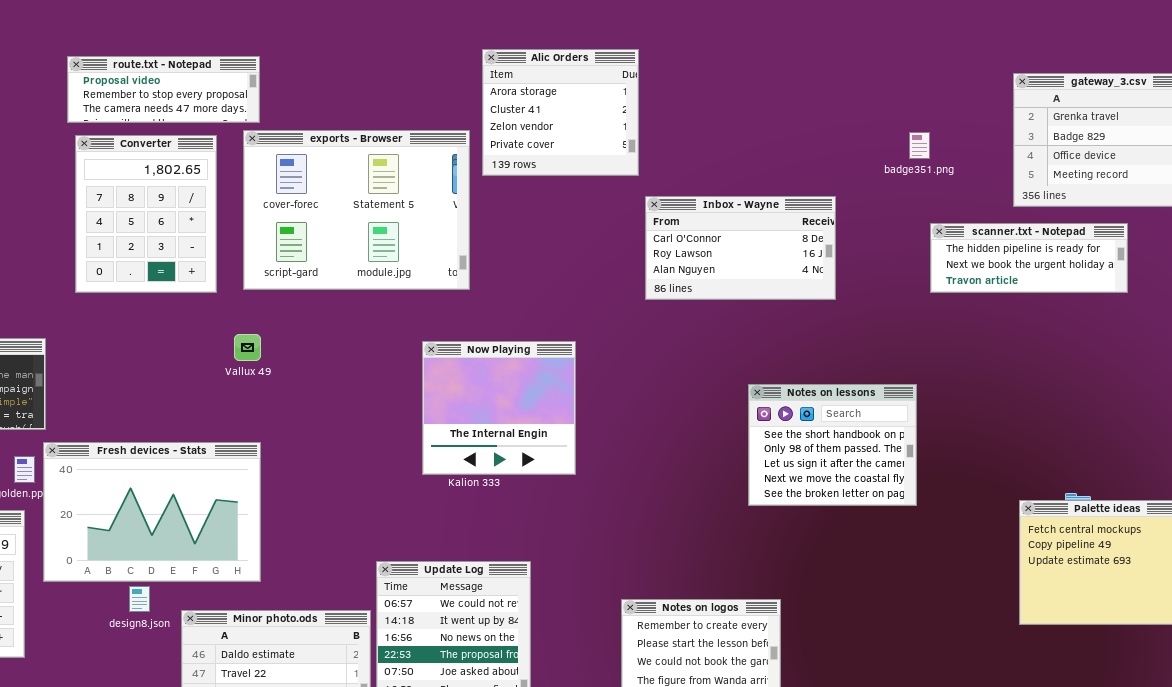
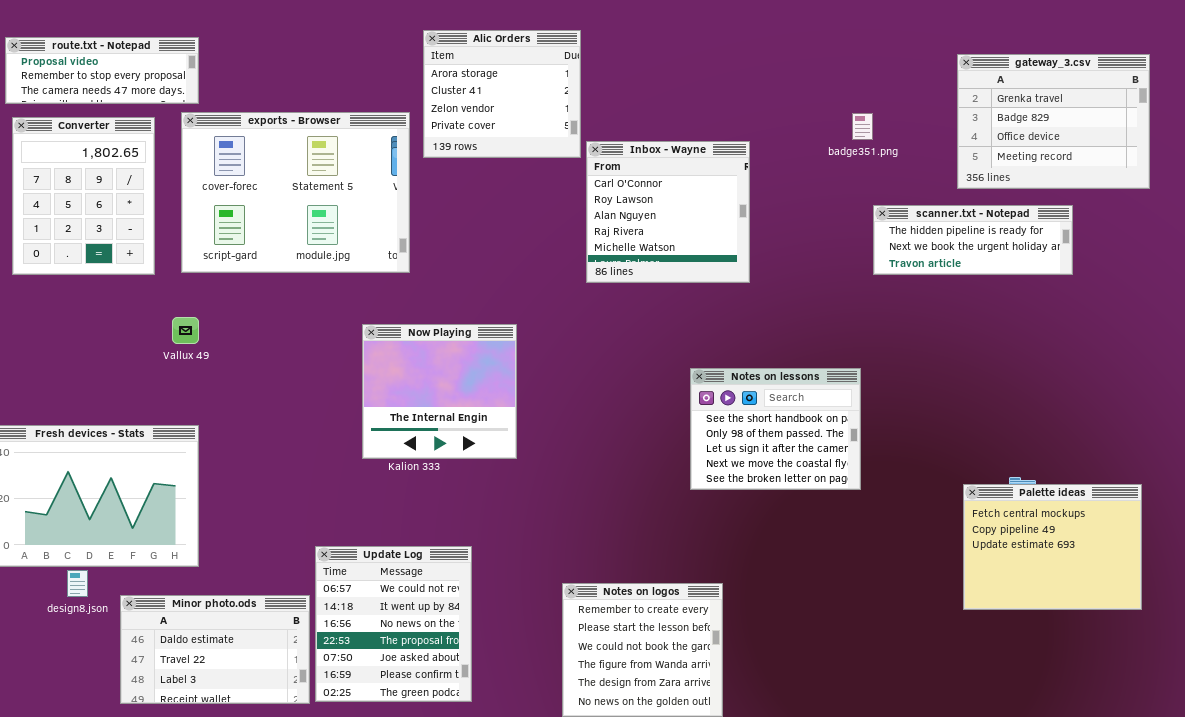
Inbox - Wayne: [645,196,836,300] -> [586,141,750,283], resized

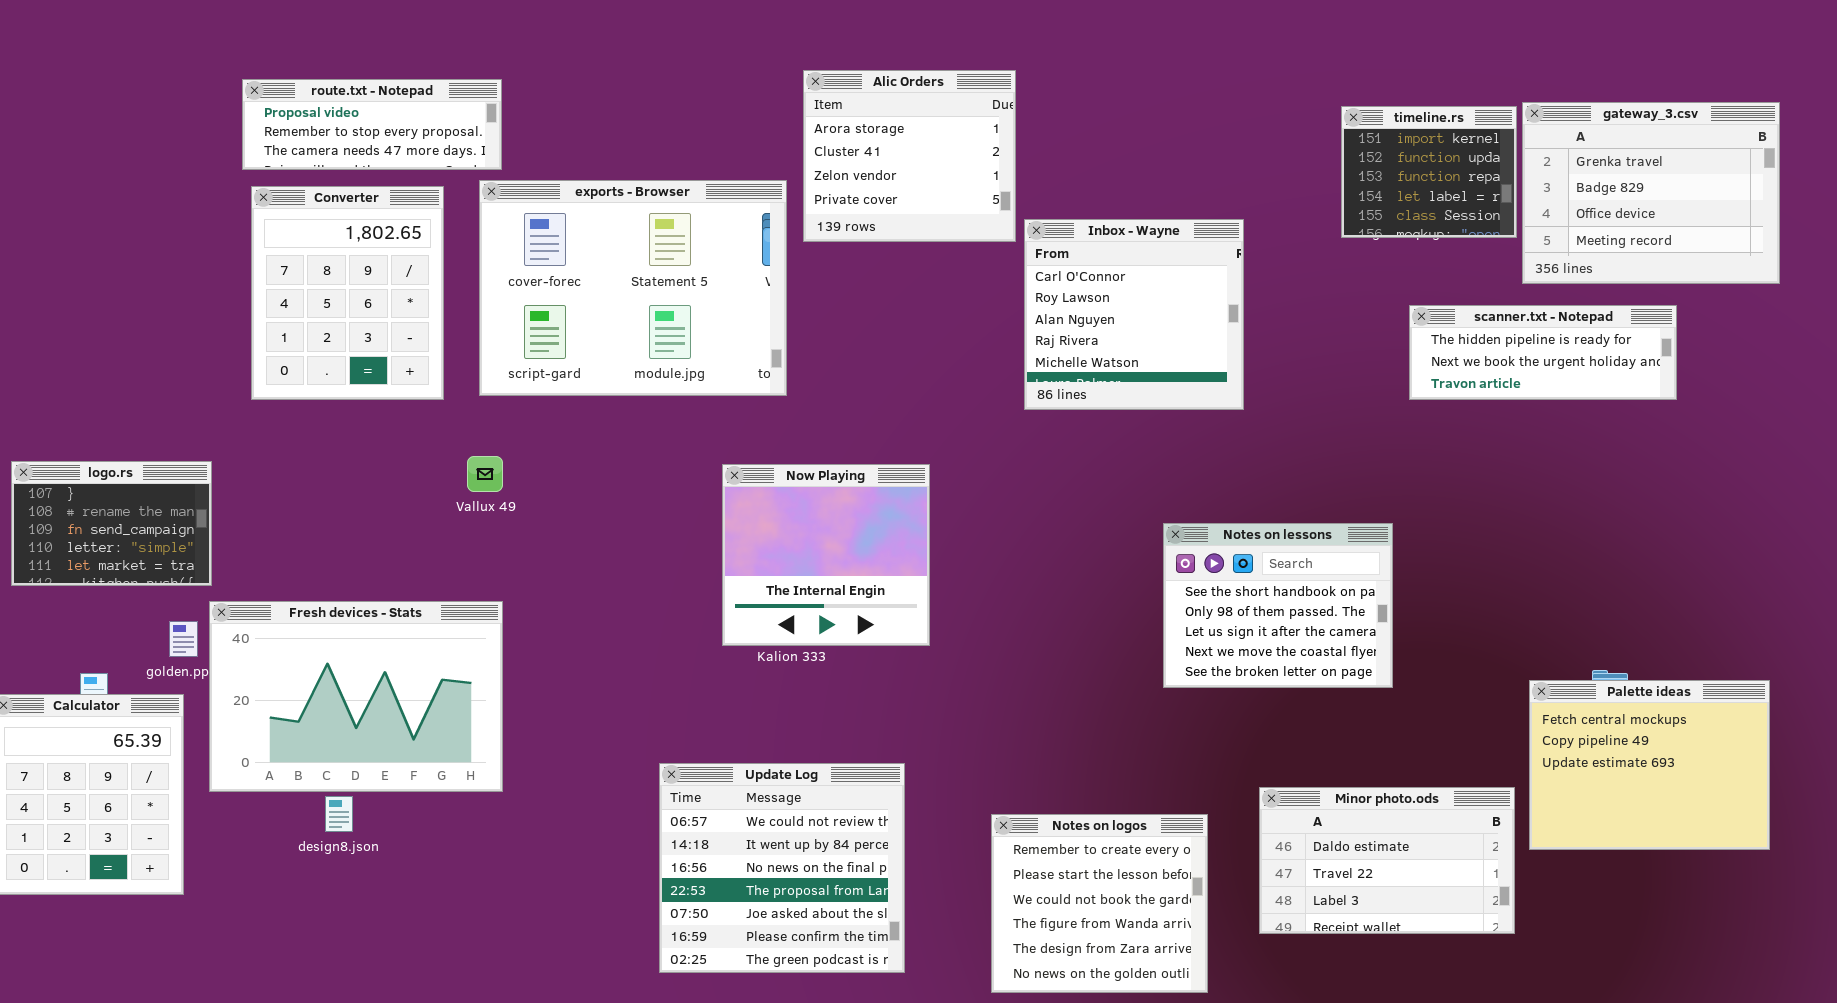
timeline.rs: none -> [1341,106,1517,238], opened
Update Log: [315,546,472,702] -> [659,763,905,973], resized
Minor photo.ods: [120,595,310,704] -> [1259,787,1515,934], moved

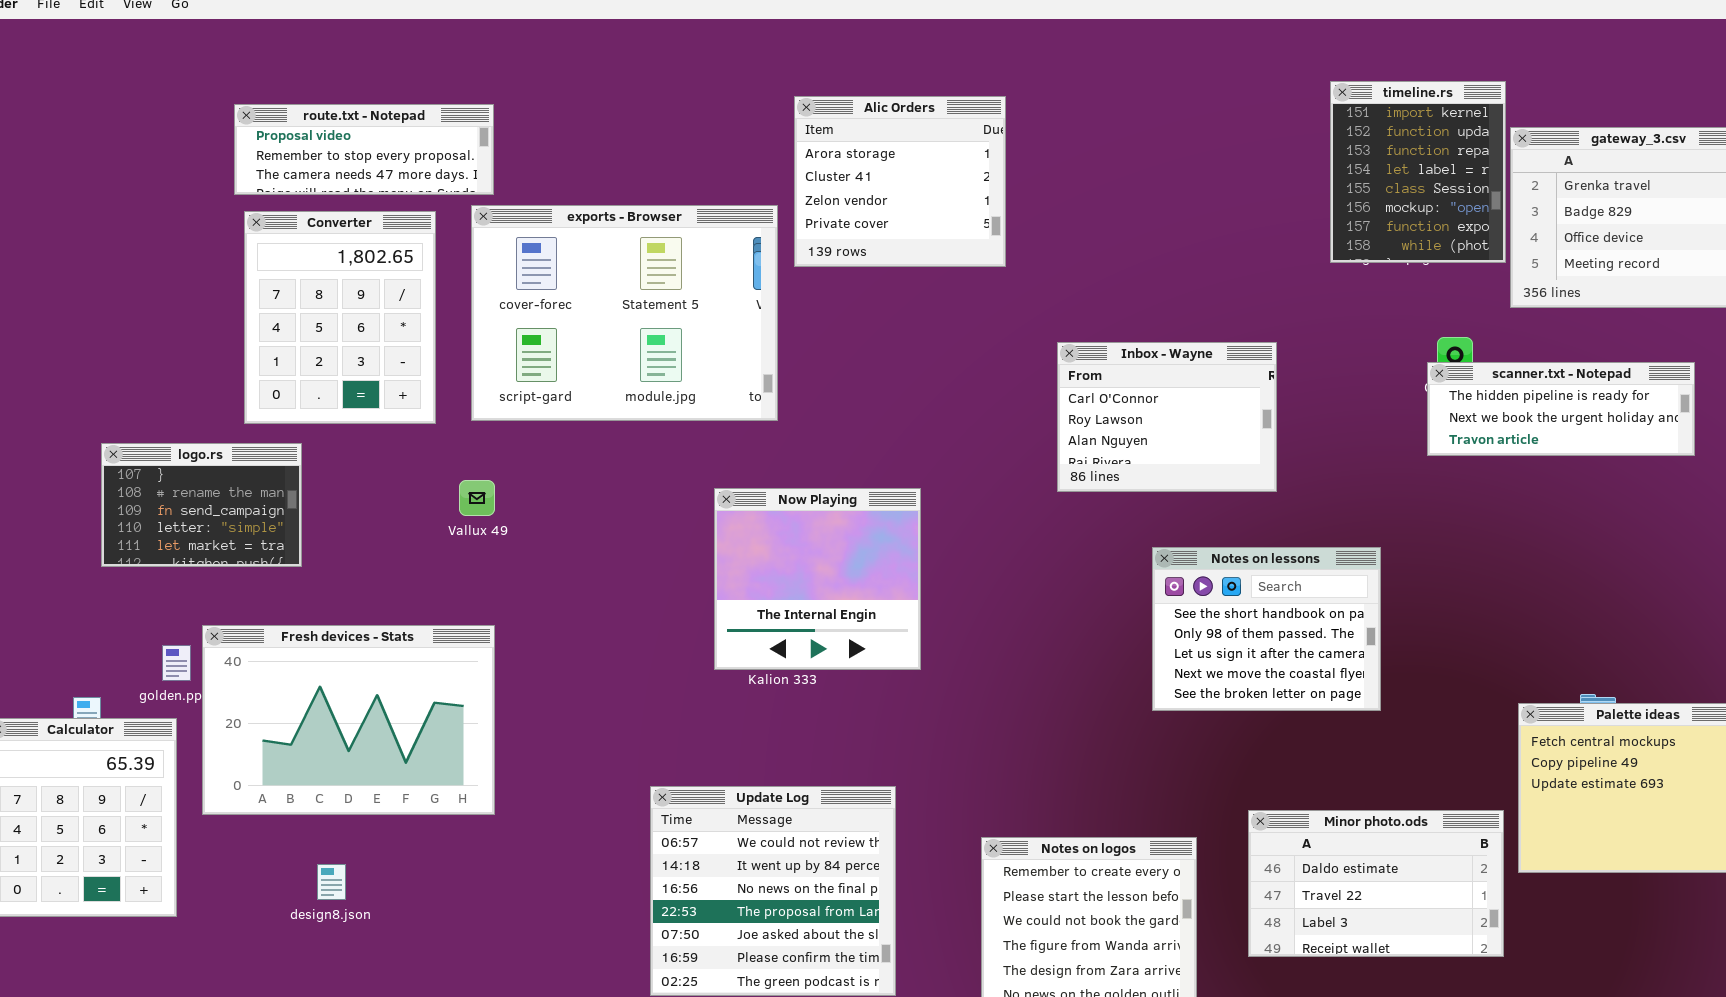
timeline.rs: [1341,106,1517,238] -> [1330,81,1506,263], resized
Inbox - Wayne: [1024,219,1244,410] -> [1057,342,1277,492], moved, resized
scanner.txt - Notepad: [1409,305,1677,400] -> [1427,362,1695,456], moved
logo.rs: [11,461,212,586] -> [101,443,302,567], moved
design8.json: [325,796,353,832] -> [317,864,346,900], moved

